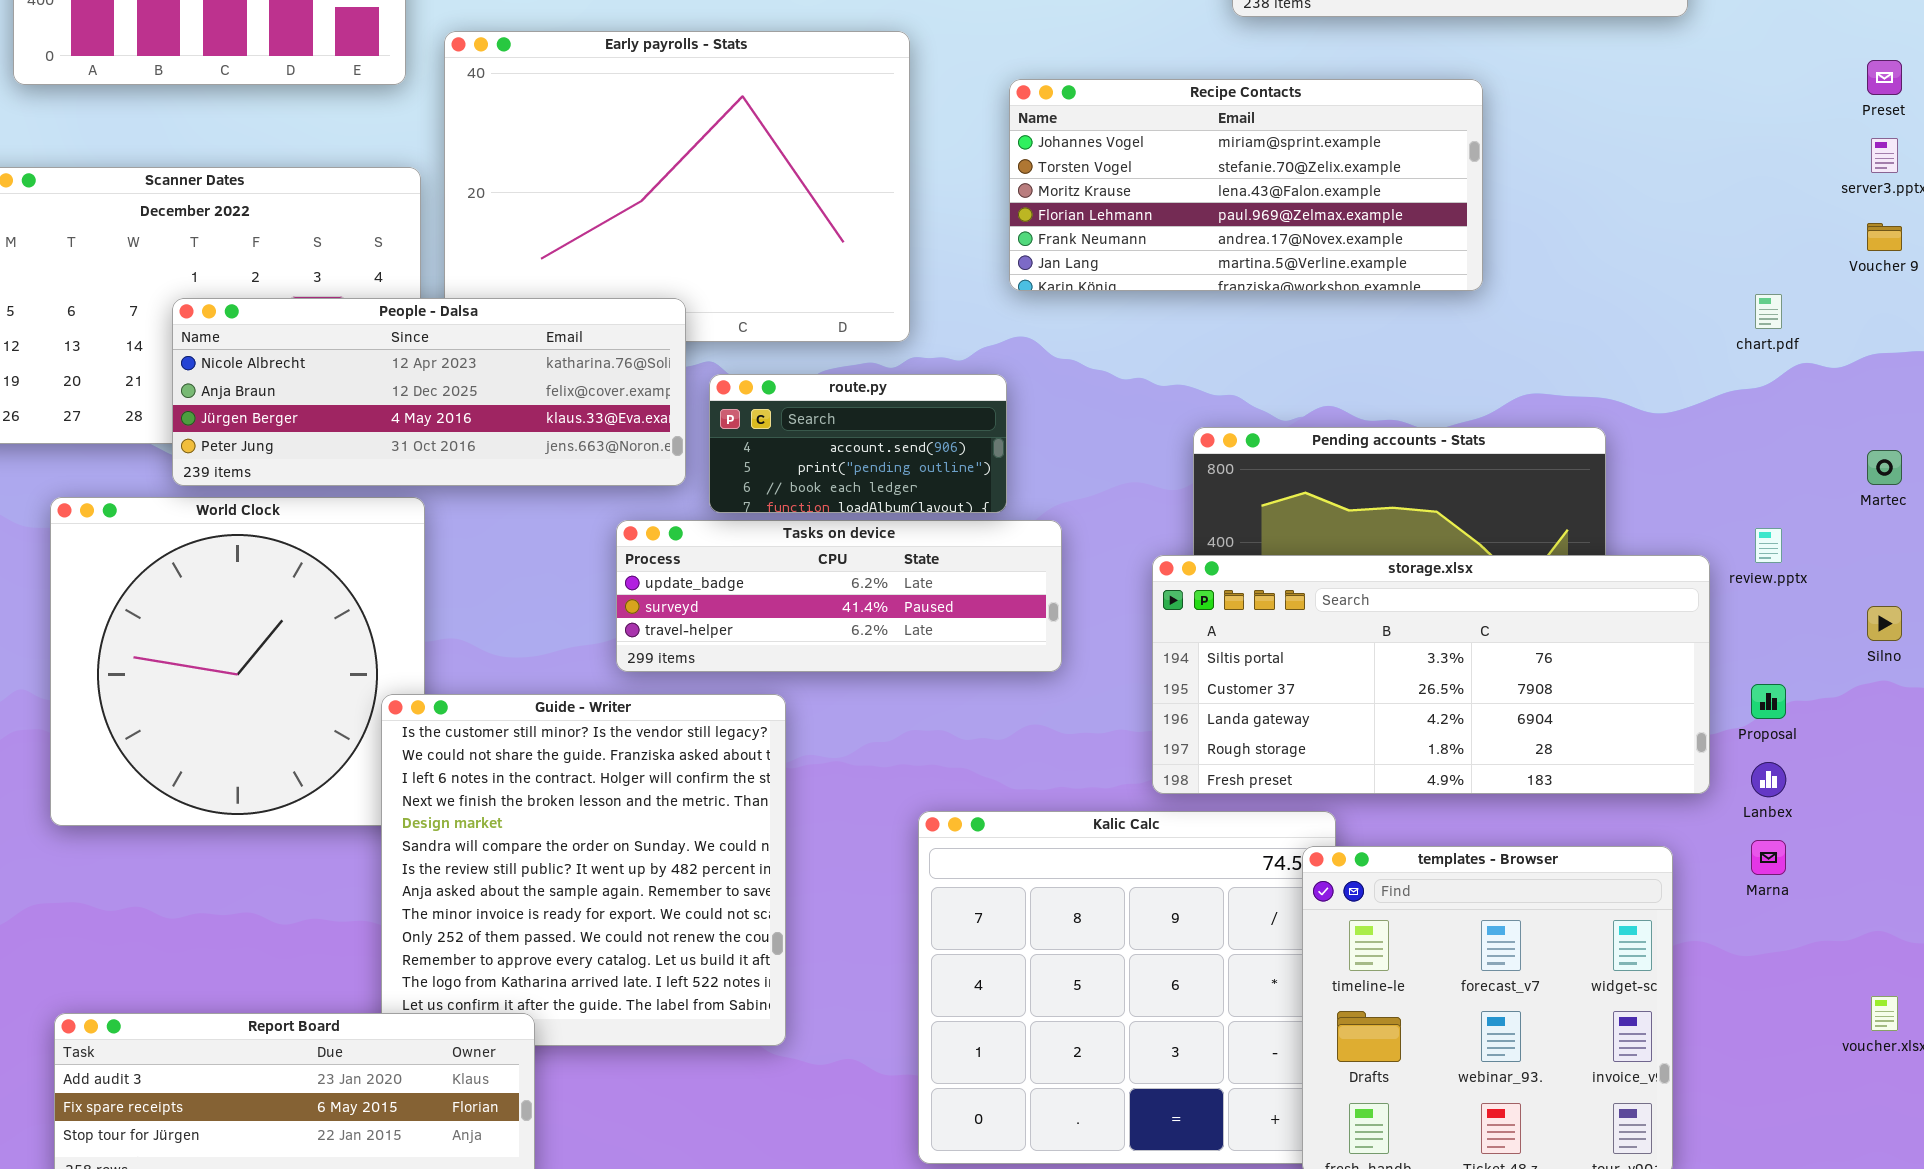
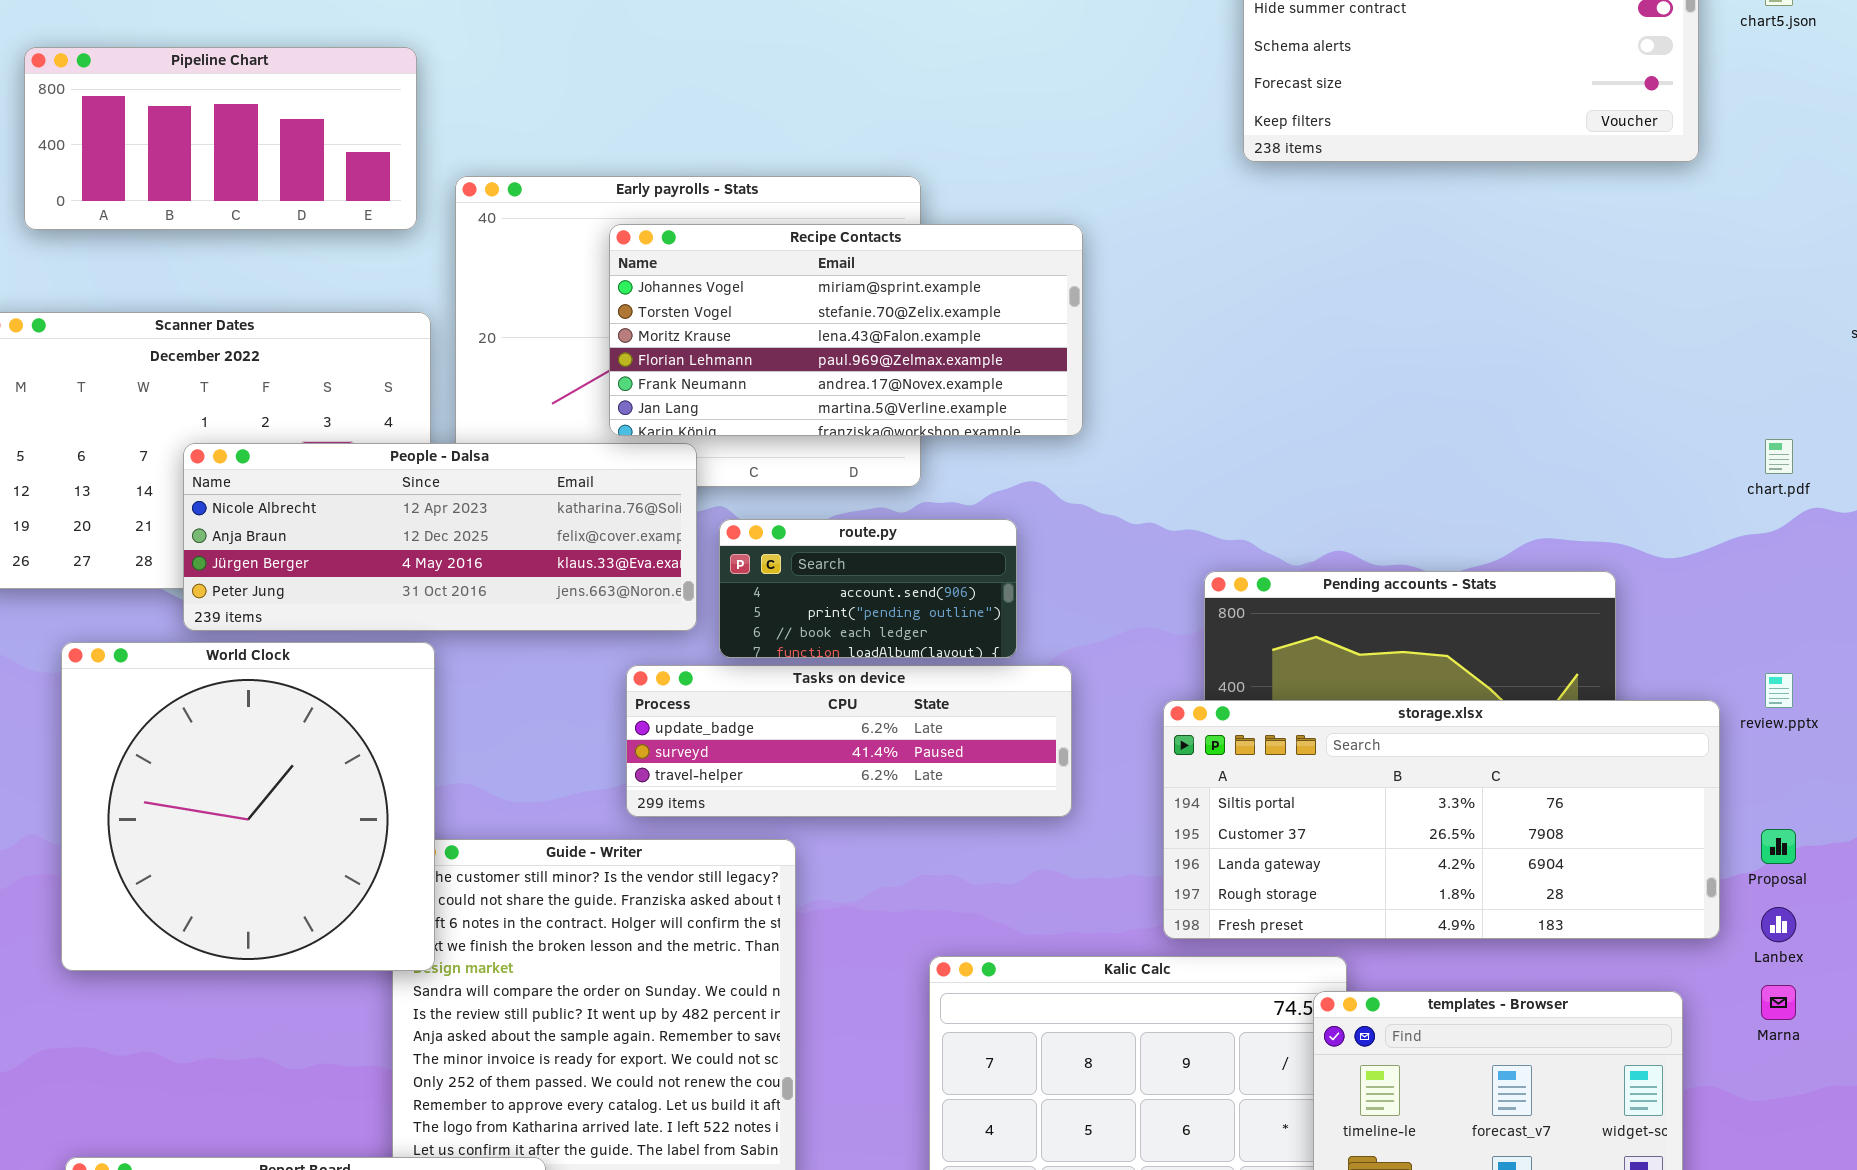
Recipe Contacts: [1009,79,1483,291] -> [609,224,1083,436], moved
World Clock: [50,497,425,826] -> [61,642,435,971], raised

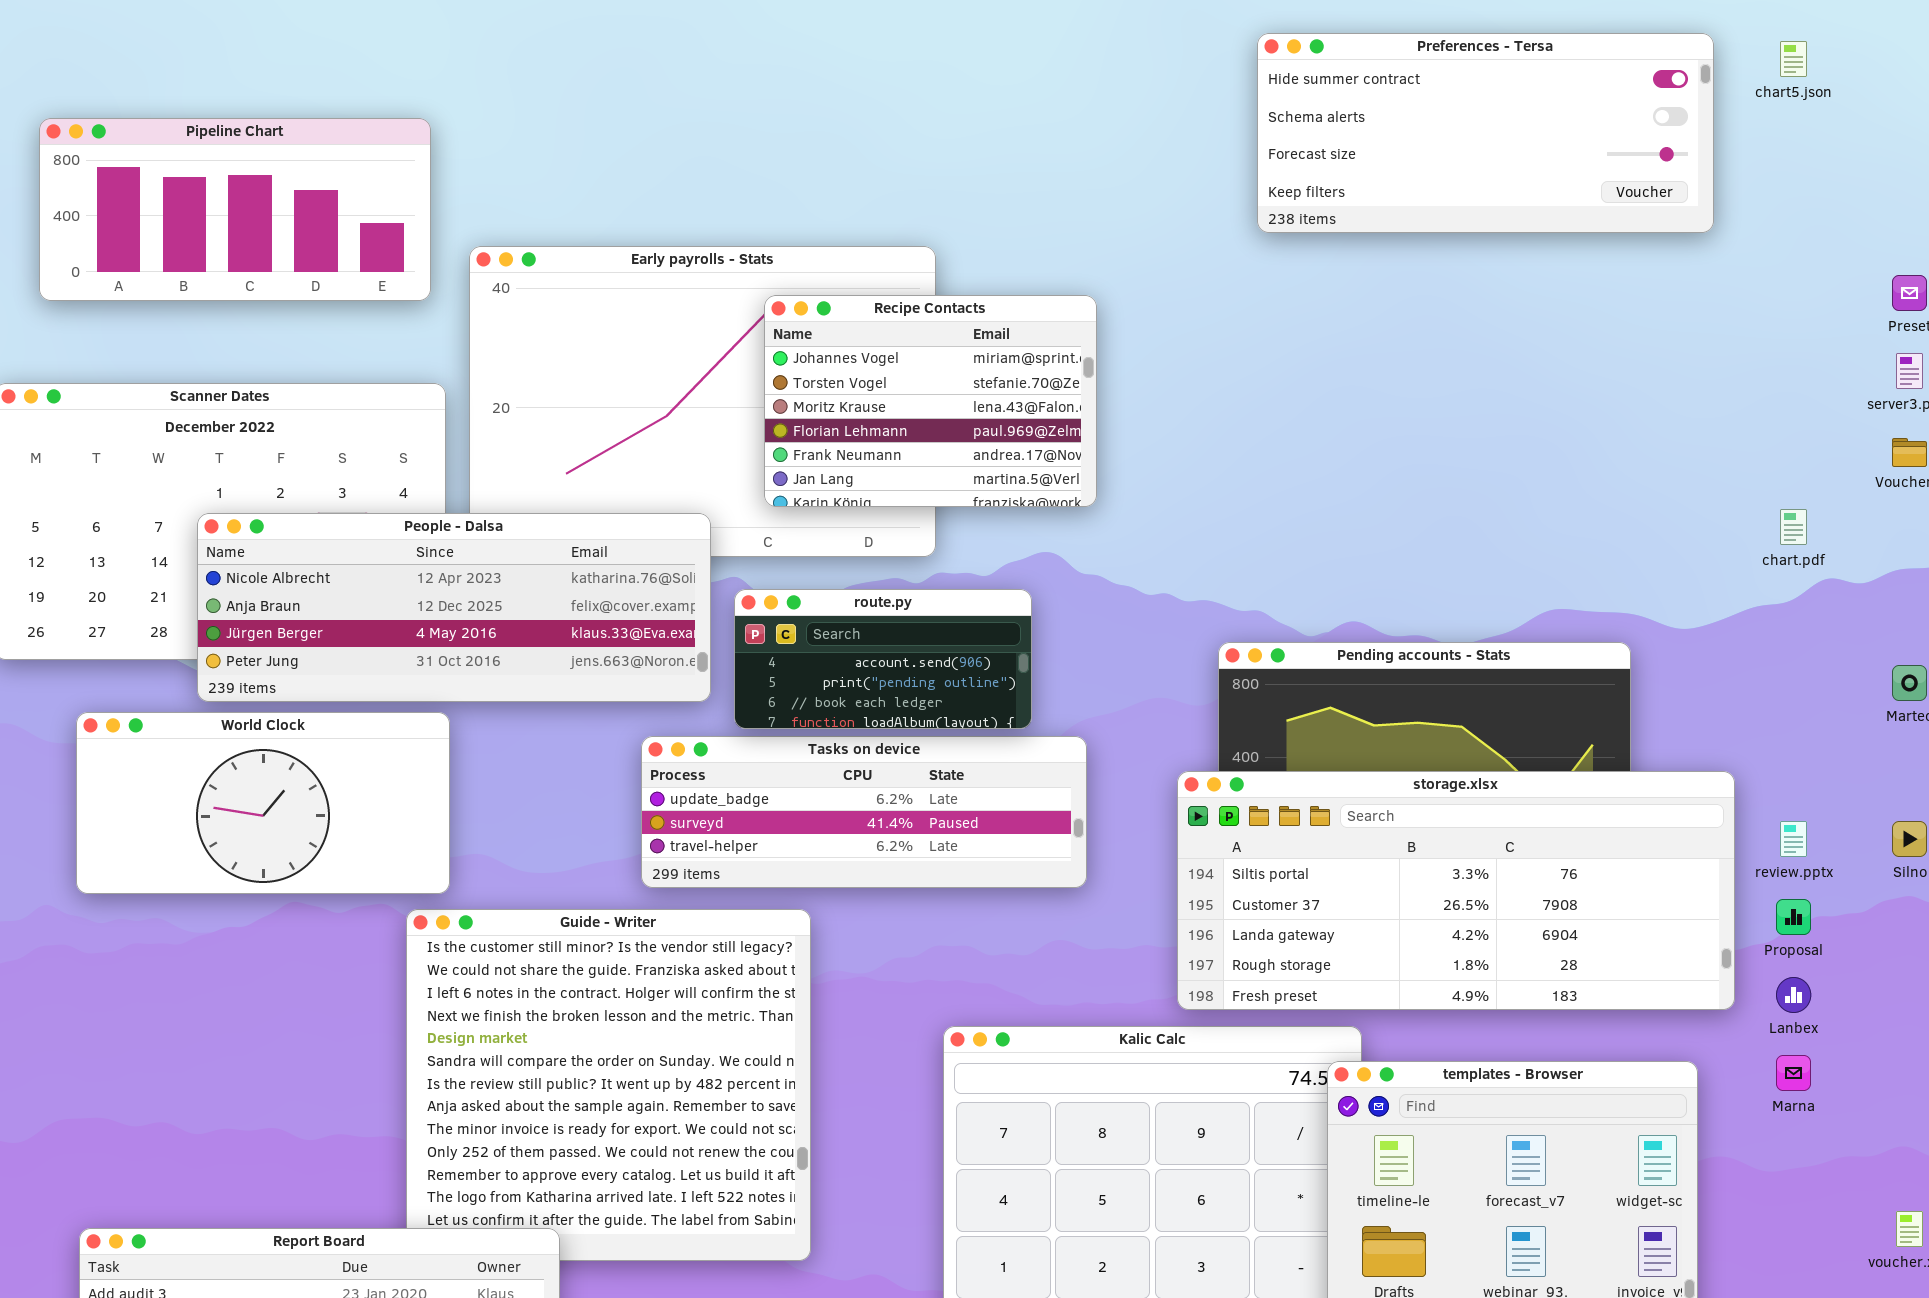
Recipe Contacts: [609,224,1083,436] -> [764,295,1097,507], resized
World Clock: [61,642,435,971] -> [76,712,450,894], resized
review.pptx: [1765,673,1793,708] -> [1780,821,1807,857], moved

